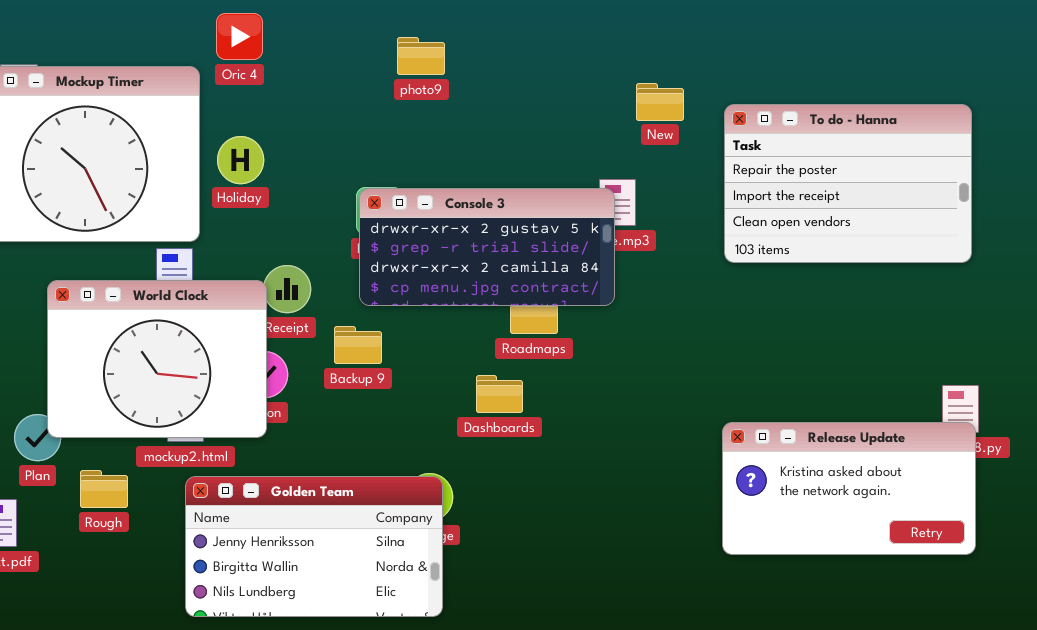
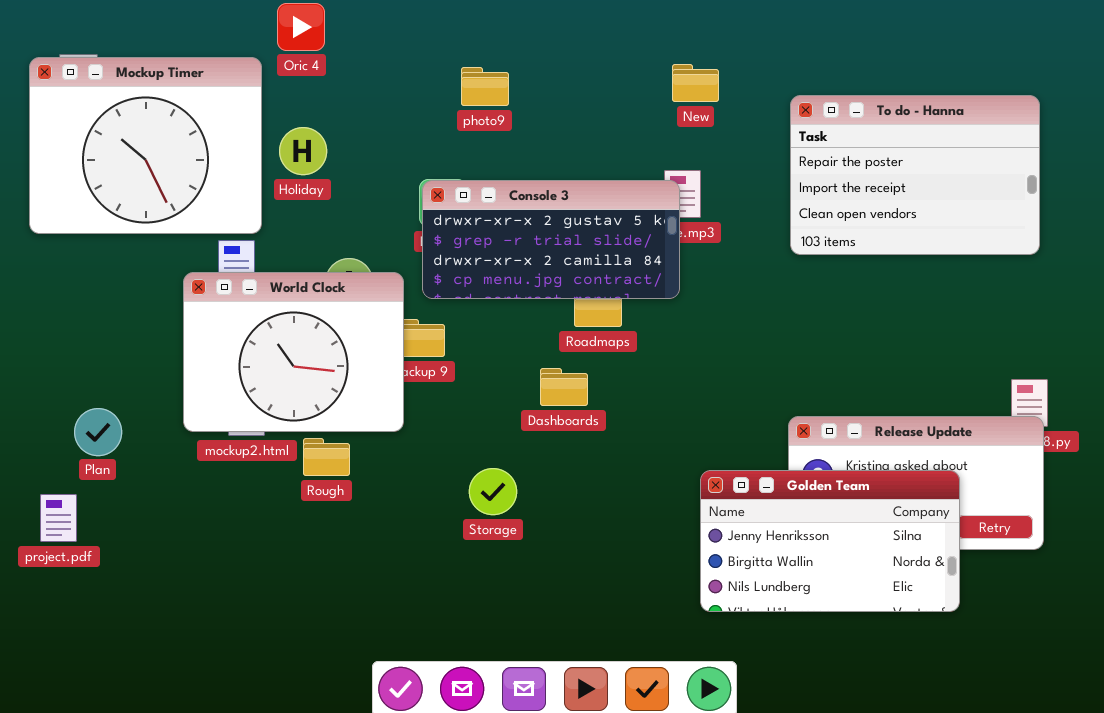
photo9: [397,37,445,75] -> [461,67,509,106], moved
New: [636,83,684,121] -> [672,64,719,102], moved
World Clock: [47,280,267,438] -> [183,272,404,432], moved
Rough: [80,470,128,508] -> [303,438,350,476], moved
Golden Team: [185,476,443,617] -> [700,470,960,612], moved

